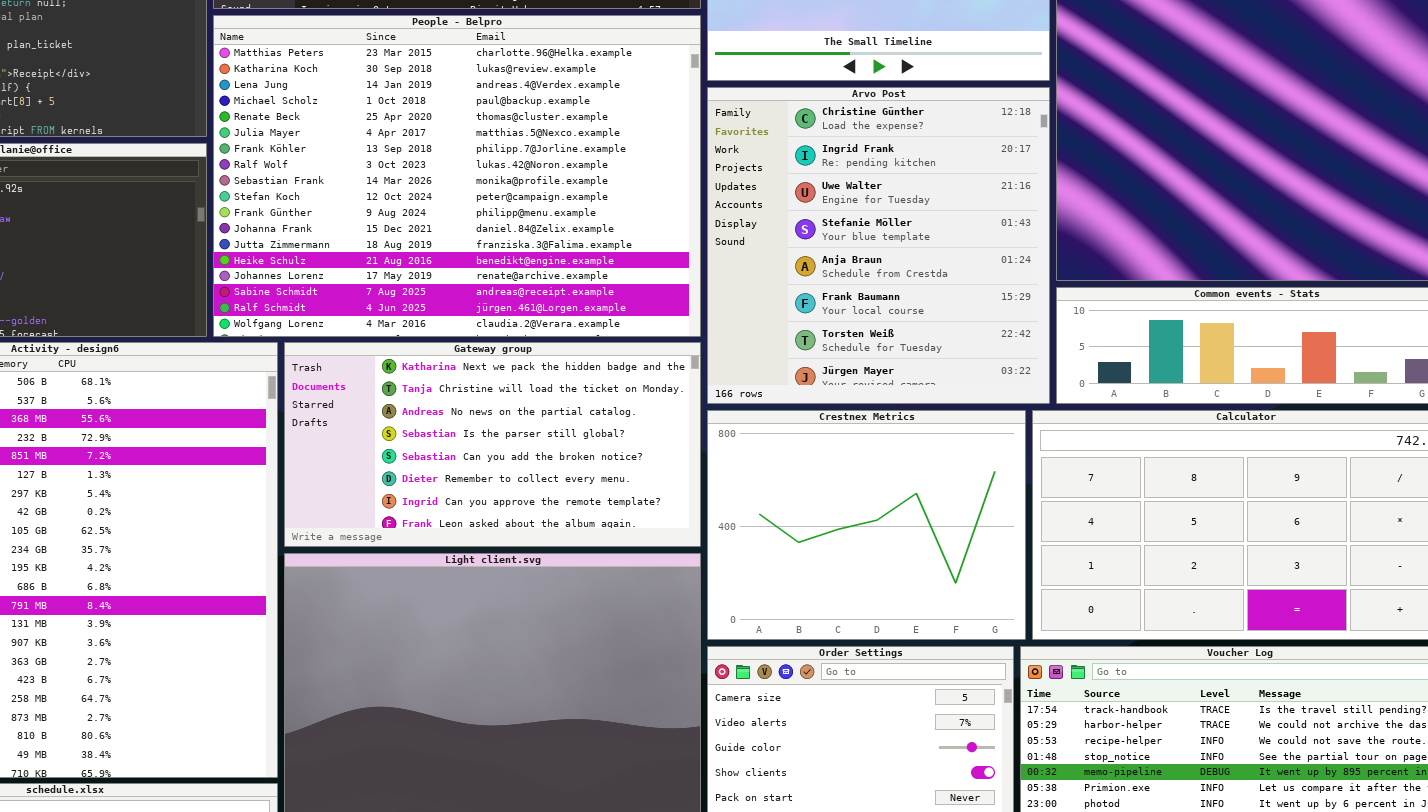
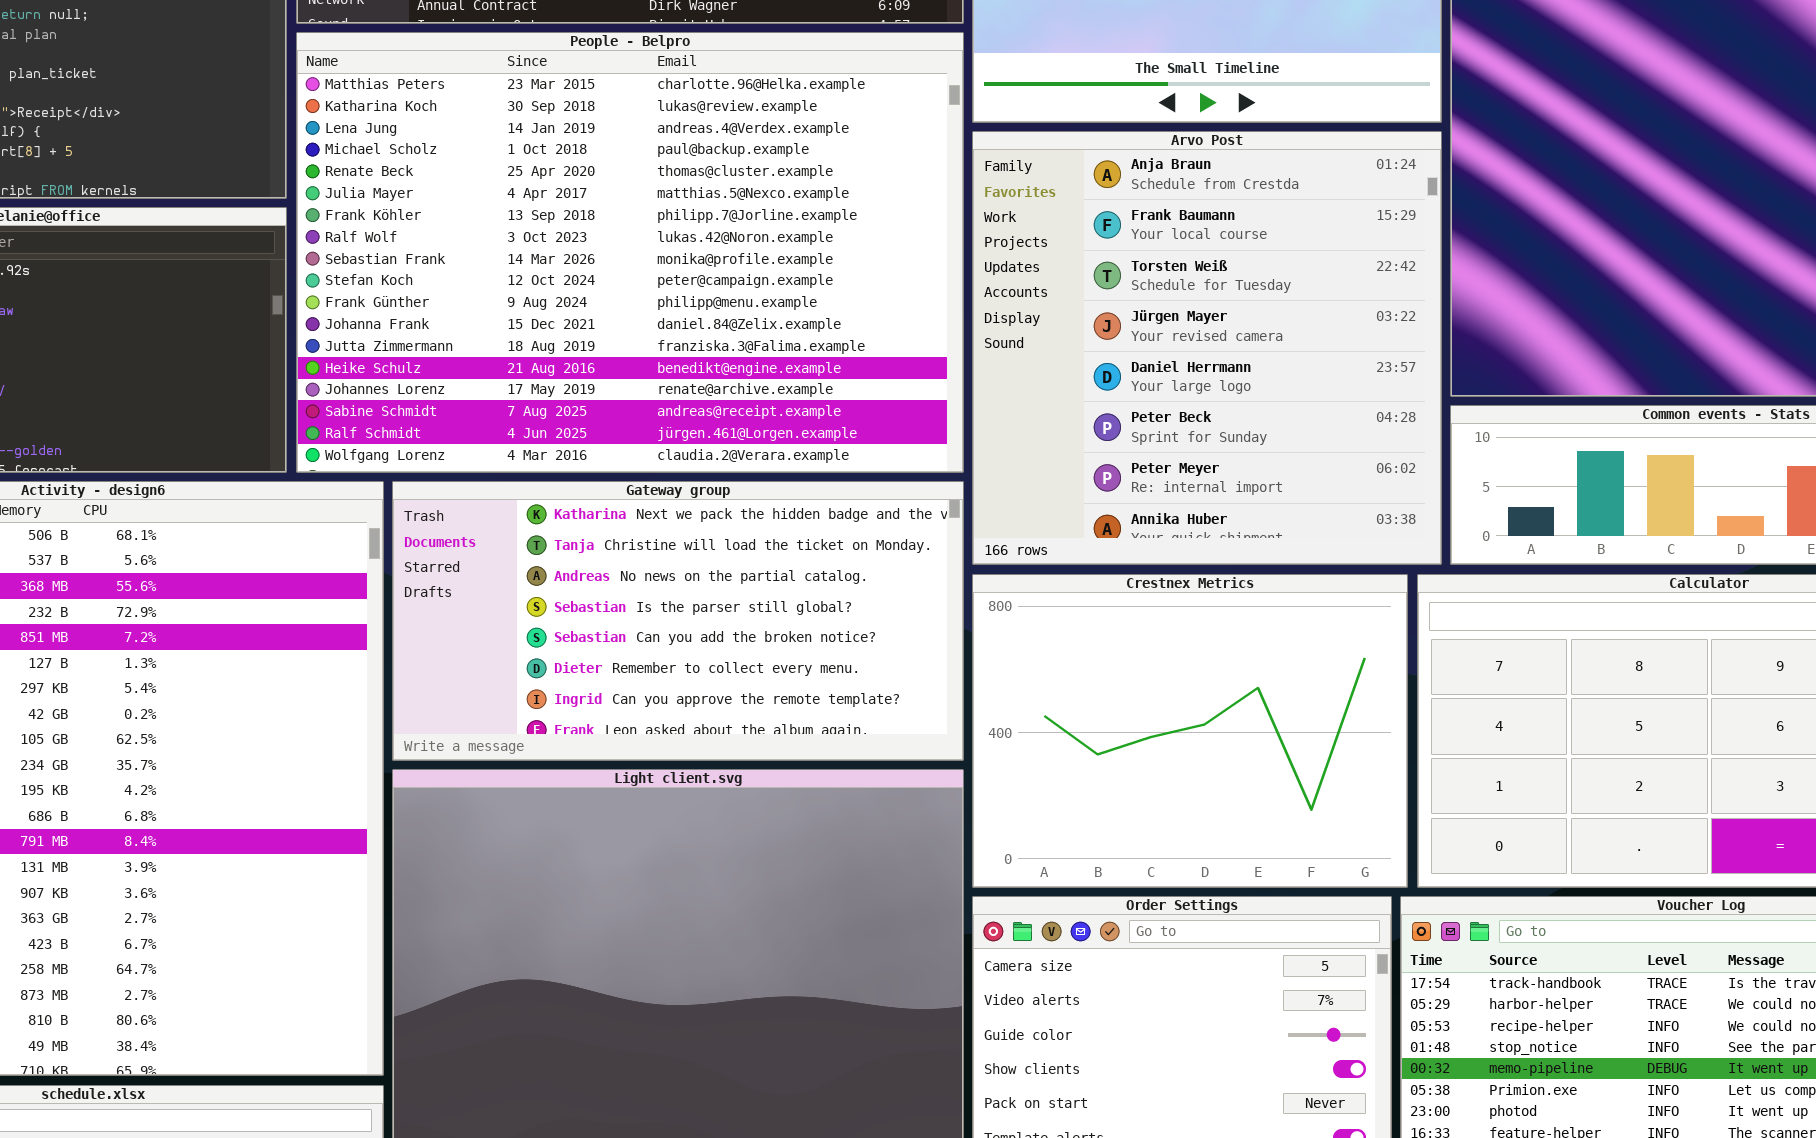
Arvo Post: [707,87,1050,404] -> [972,131,1442,565], scrolled down 4 rows

